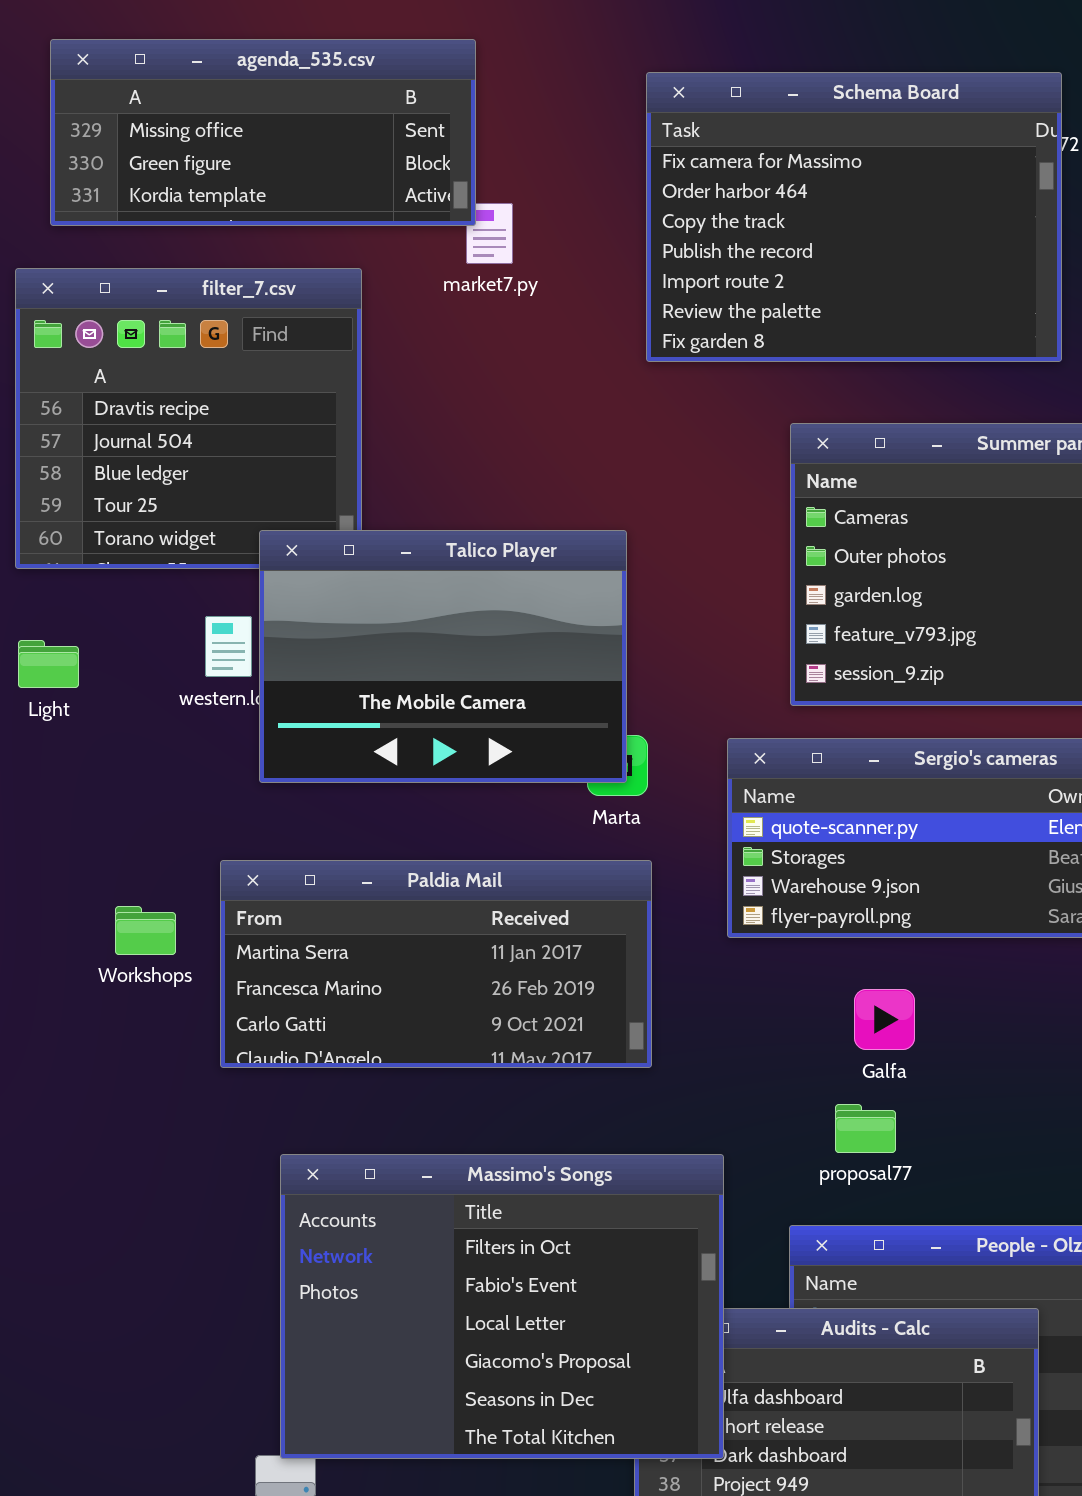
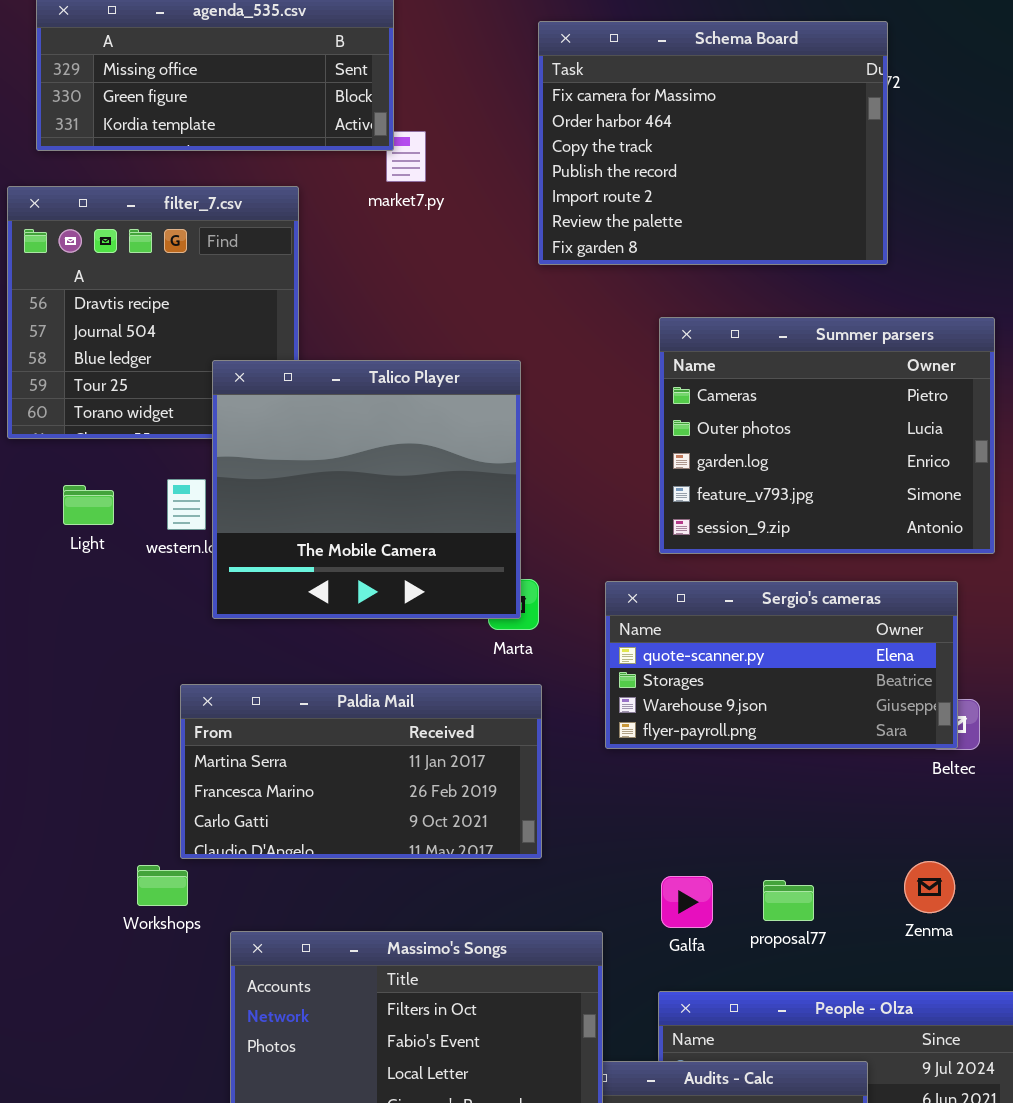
Talico Player: [259,530,627,783] -> [212,360,521,619], resized
Light: [18,640,79,688] -> [63,485,114,525], moved
Workshops: [115,906,176,955] -> [137,865,188,906], moved
Galfa: [854,989,915,1050] -> [661,876,713,928], moved
proposal77: [835,1104,896,1153] -> [763,880,814,921], moved

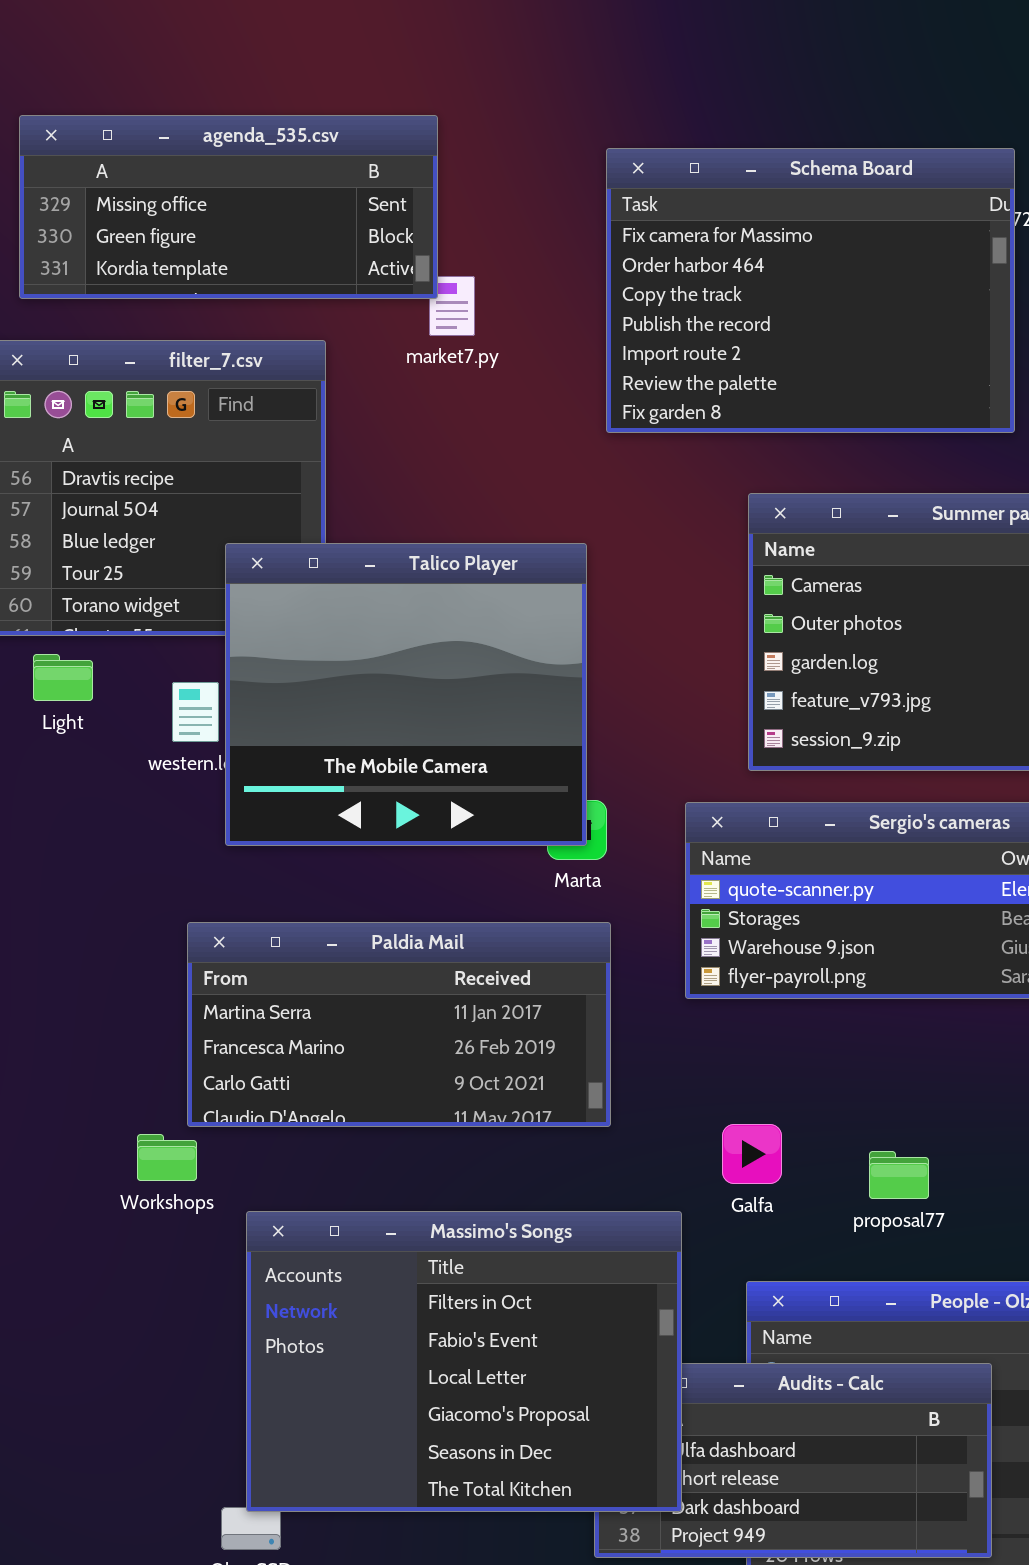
Light: [63,485,114,525] -> [33,654,93,701], moved
Galfa: [661,876,713,928] -> [722,1124,782,1184], moved

